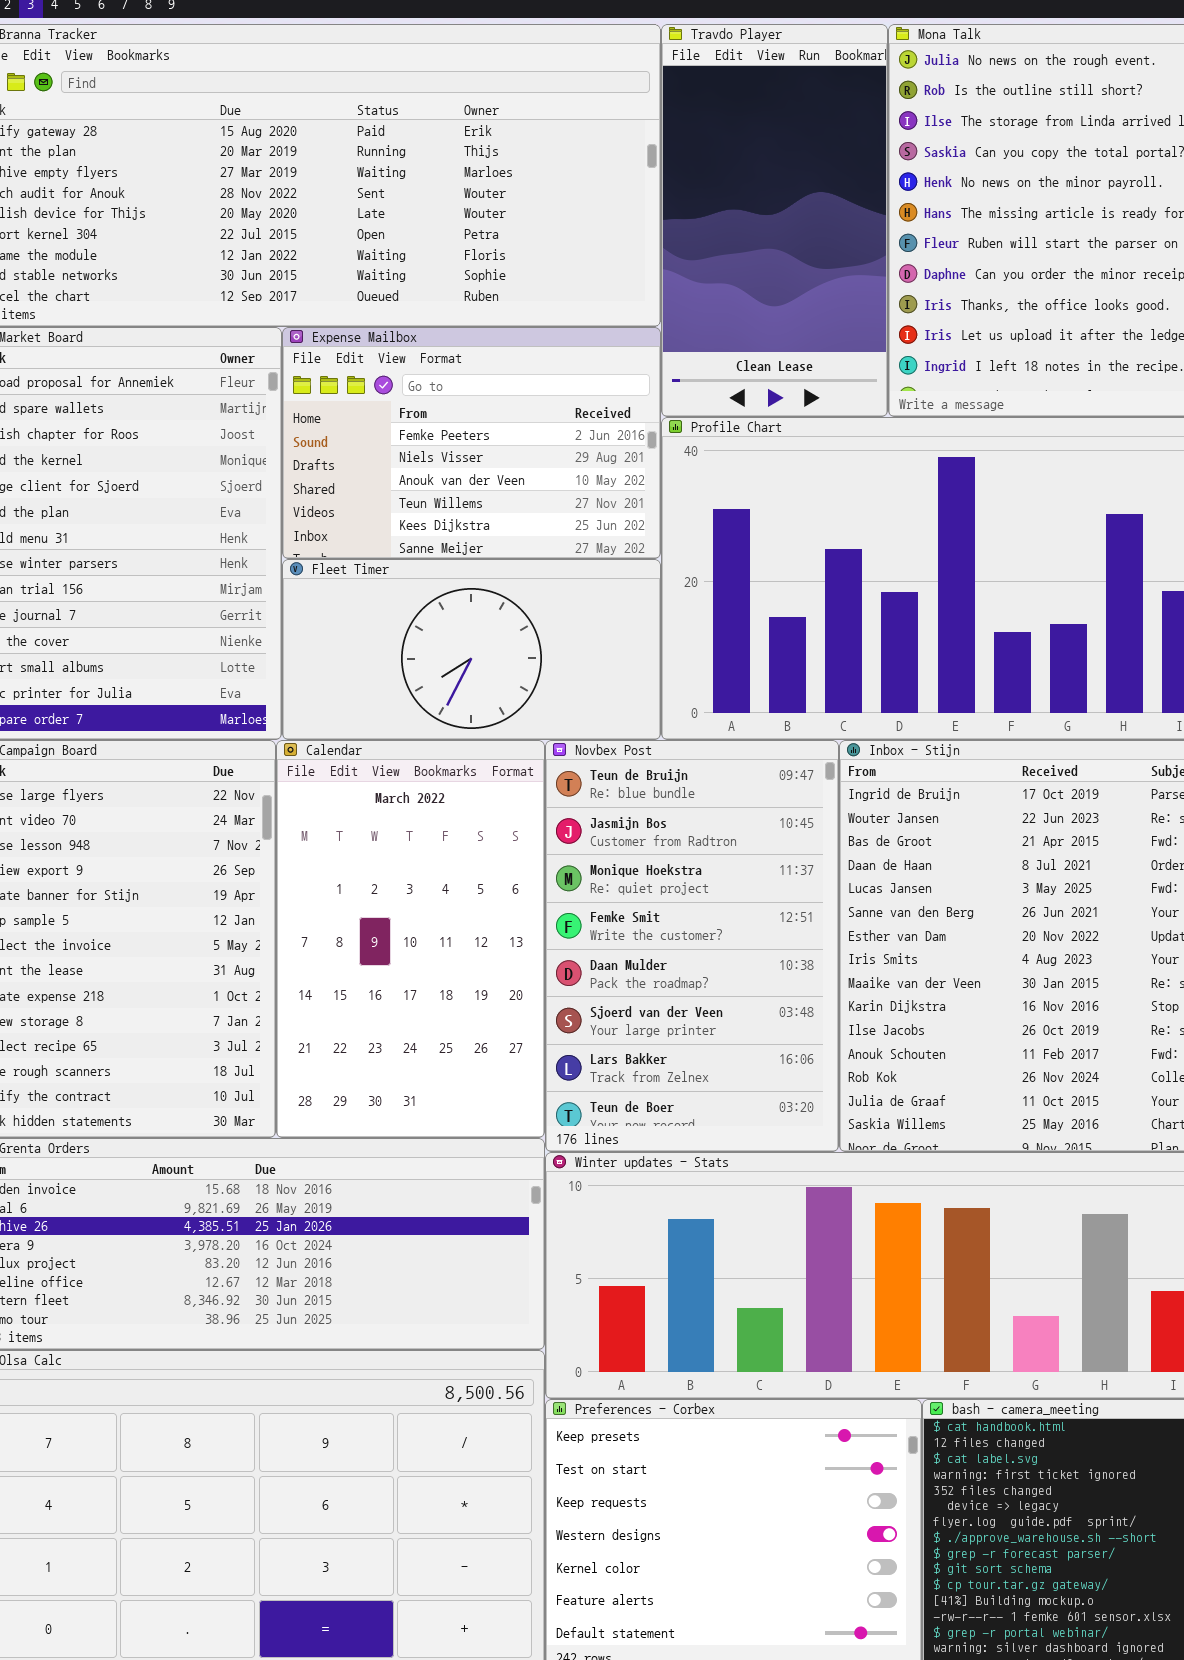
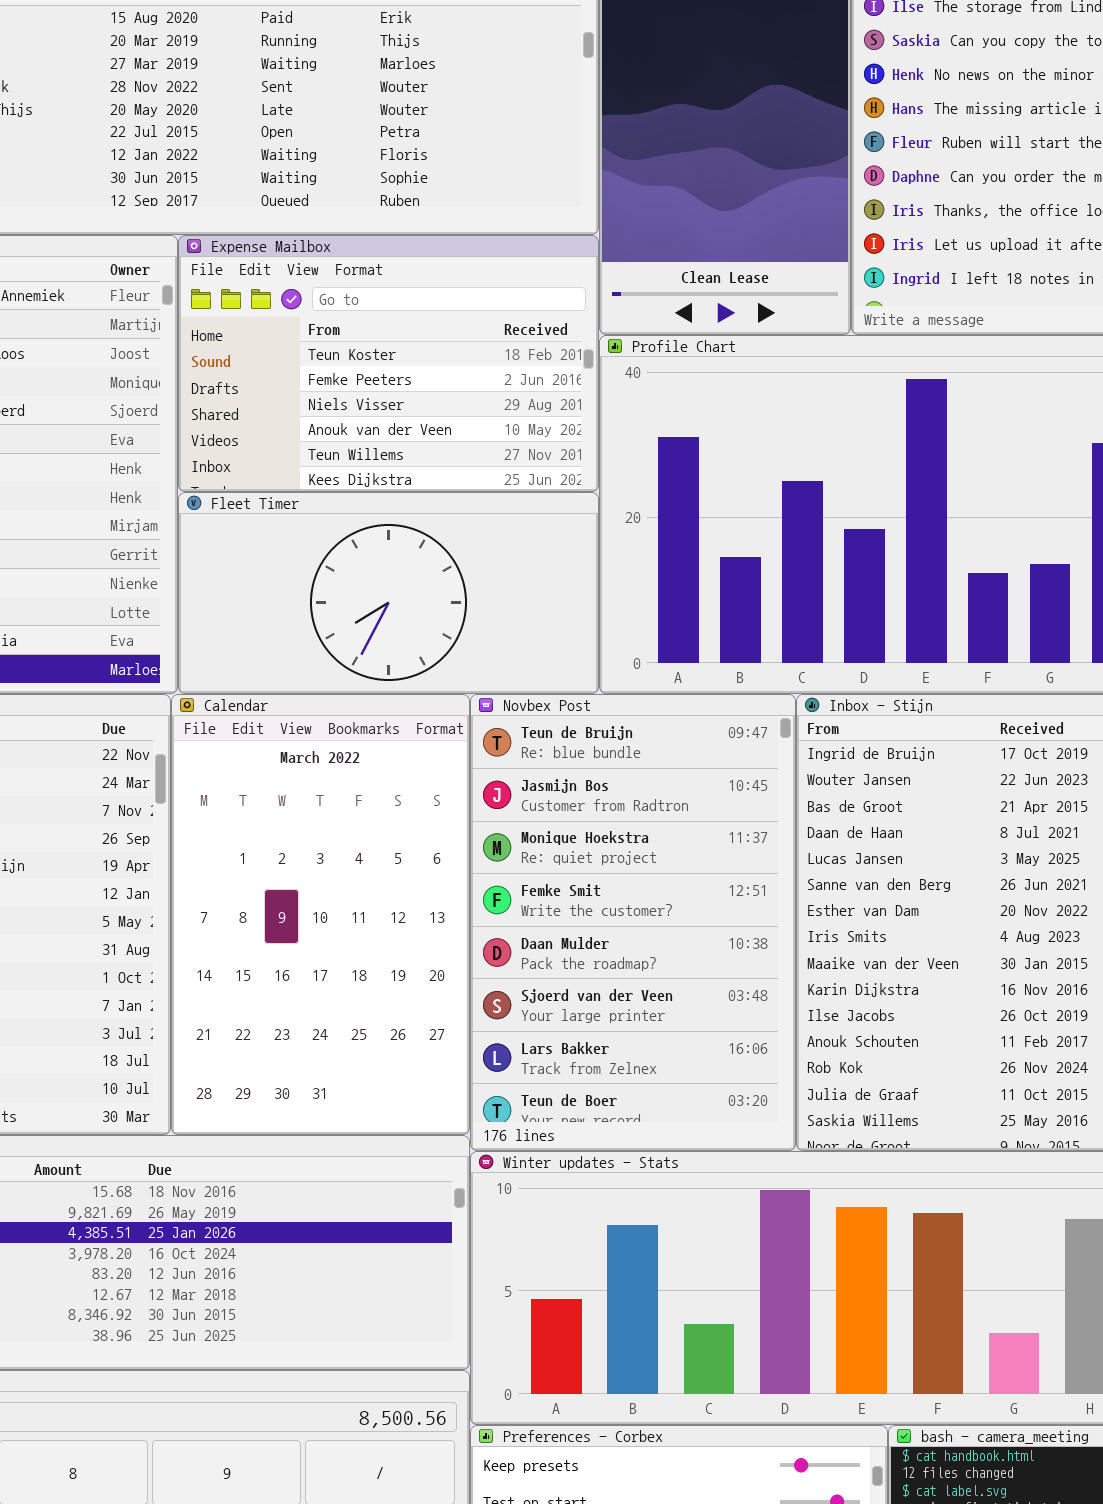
Expense Mailbox: [282,327,661,559] -> [178,235,599,492], scrolled up 1 row

